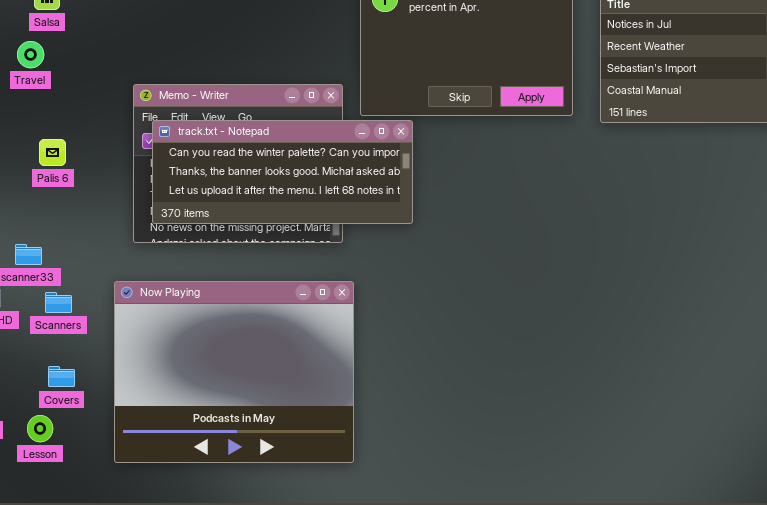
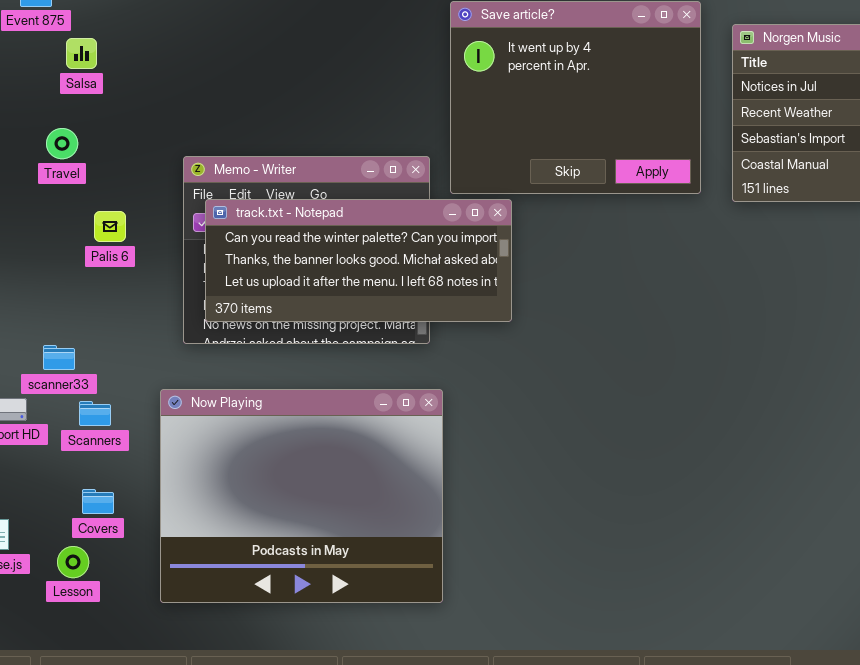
Travel: [17,41,44,68] -> [46,128,78,159], moved
Palis 6: [39,139,66,166] -> [94,211,126,242], moved

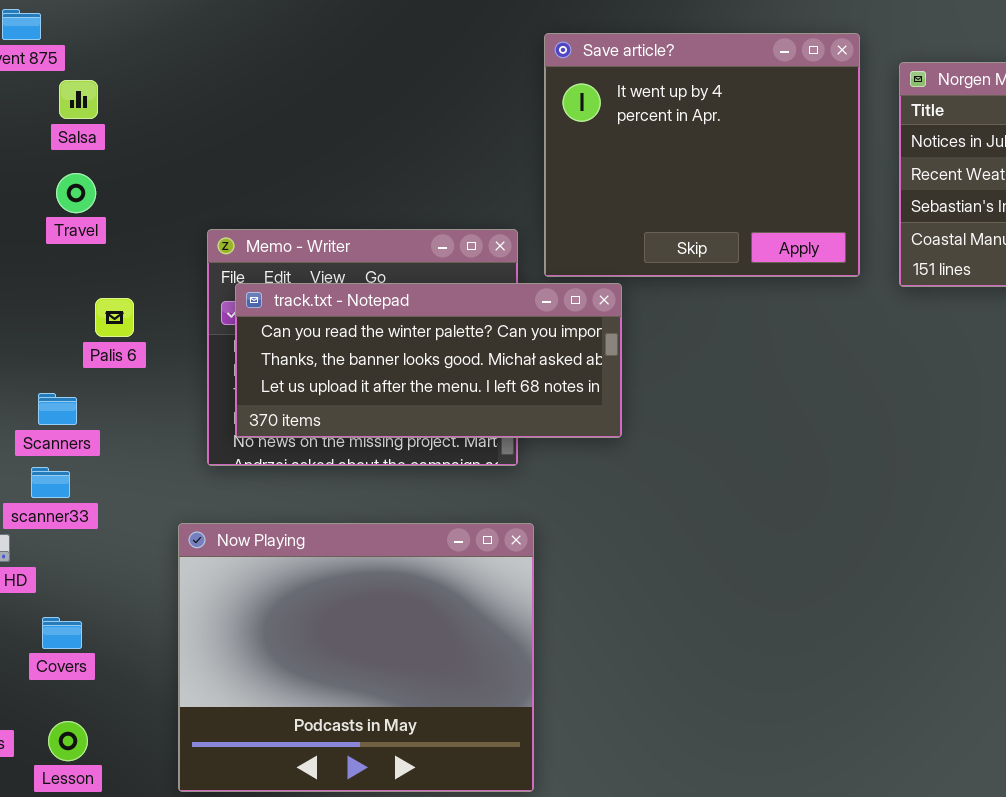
Travel: [46,128,78,159] -> [56,173,96,213], moved
Scanners: [79,401,111,426] -> [38,393,77,425], moved
Covers: [82,489,114,514] -> [42,617,82,649], moved

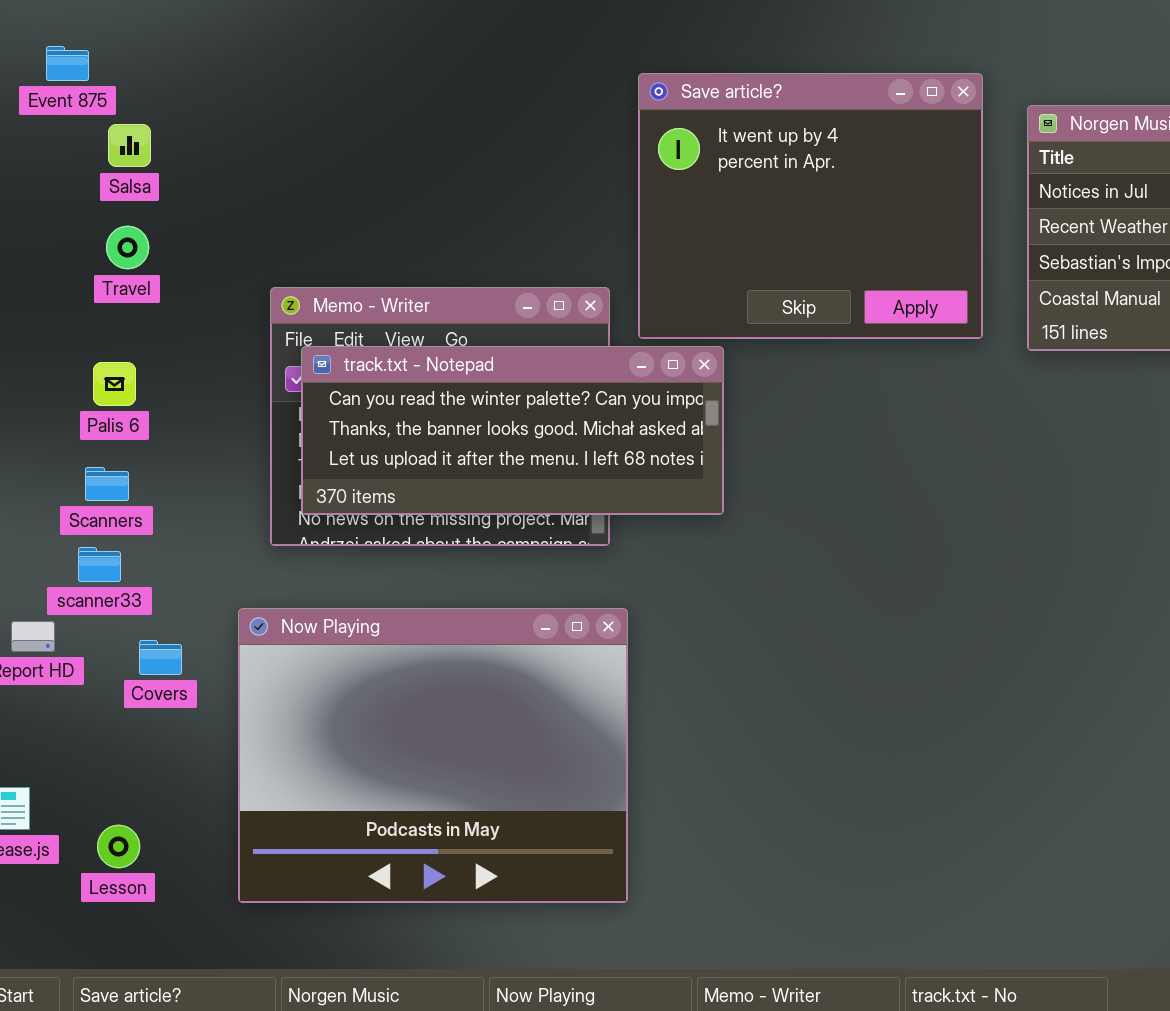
Palis 6: [95,298,134,337] -> [93,362,136,406], moved
Covers: [42,617,82,649] -> [139,640,182,675], moved

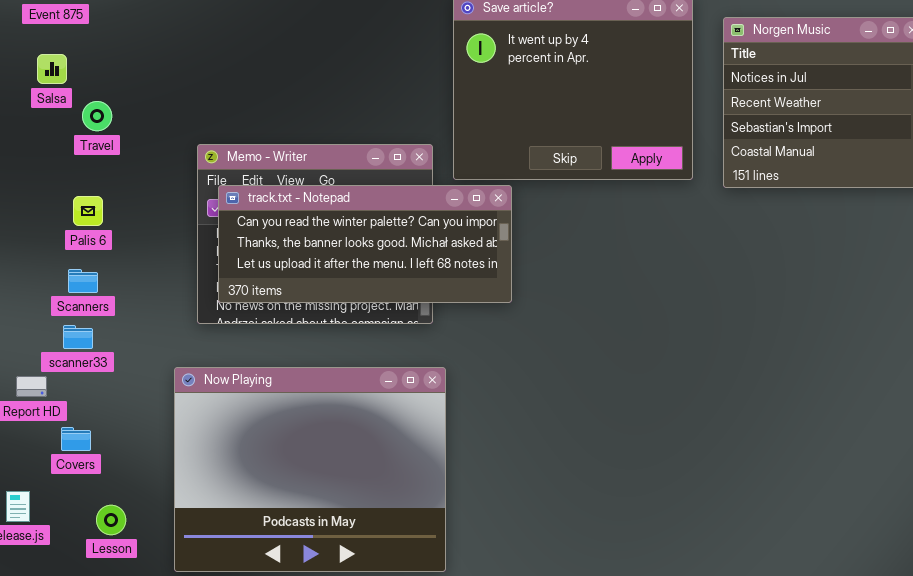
Salsa: [108,124,151,167] -> [37,54,67,84], moved
Covers: [139,640,182,675] -> [61,427,91,451], moved
Lesson: [97,825,140,868] -> [96,505,126,535], moved

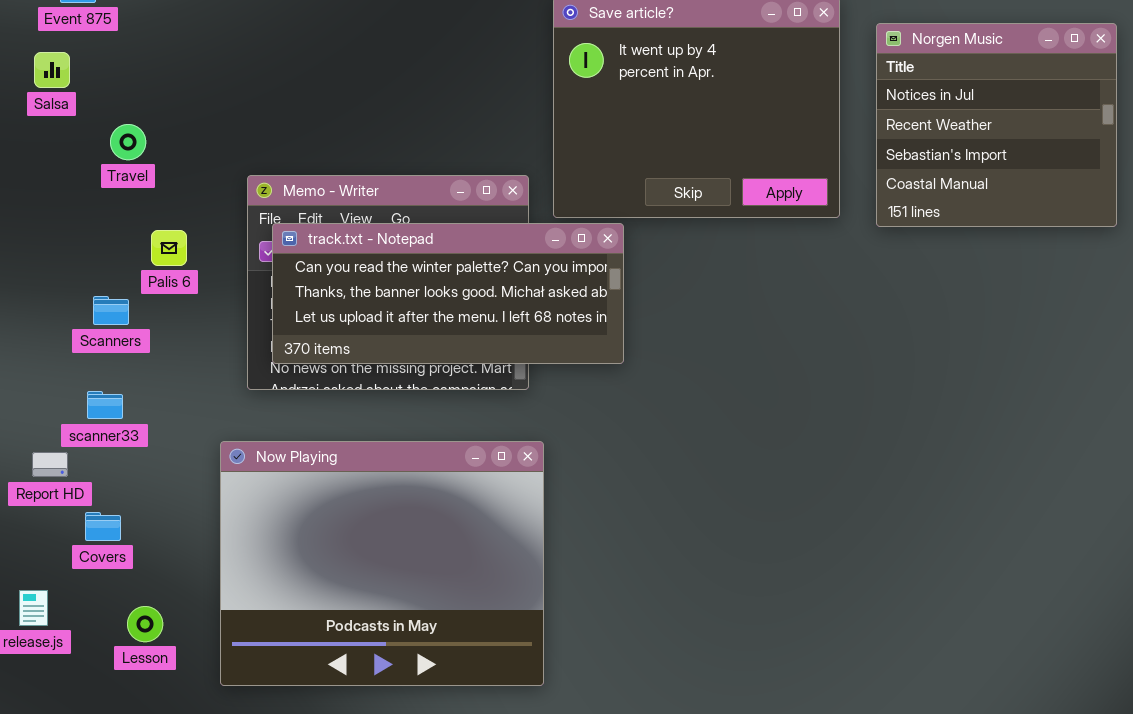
Salsa: [37,54,67,84] -> [34,52,70,88], moved
Palis 6: [73,196,103,226] -> [151,230,187,266], moved
Scanners: [68,269,98,293] -> [93,296,129,325], moved

